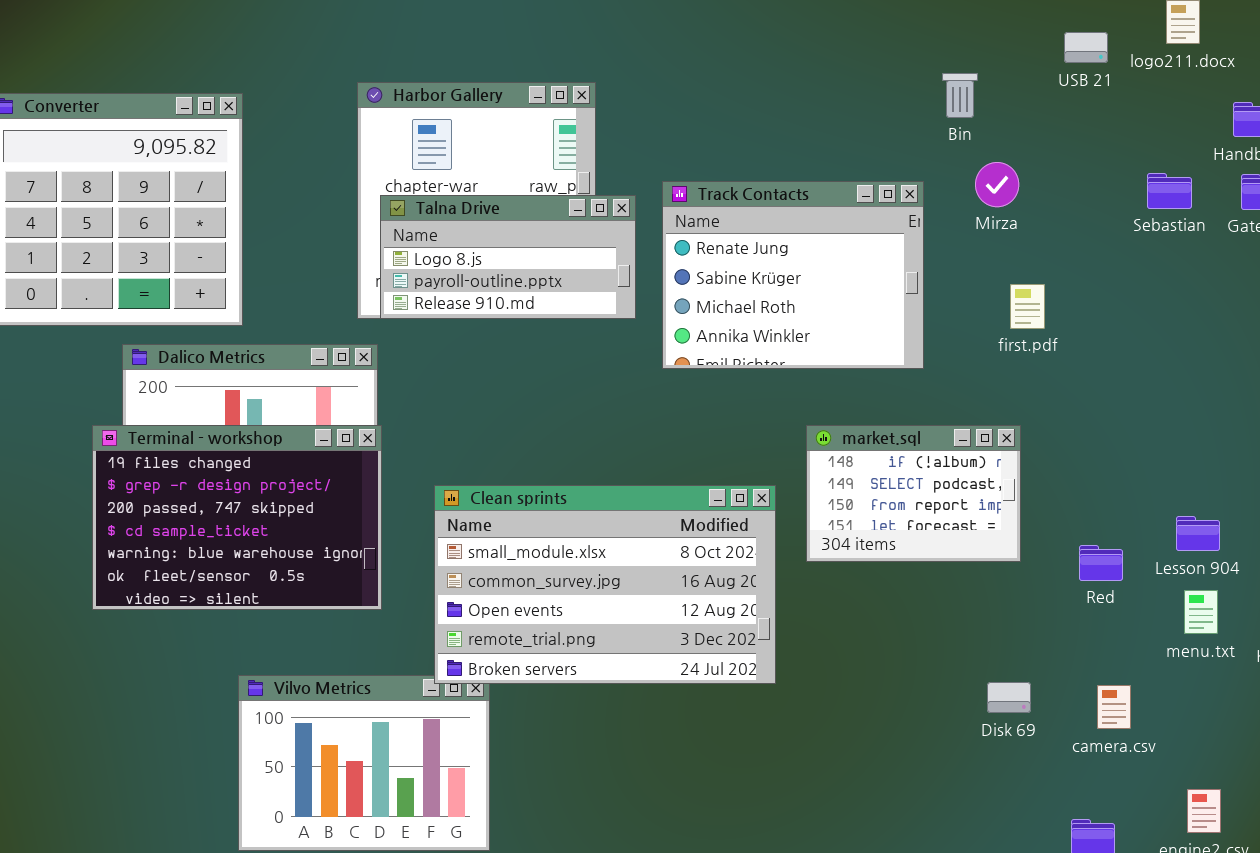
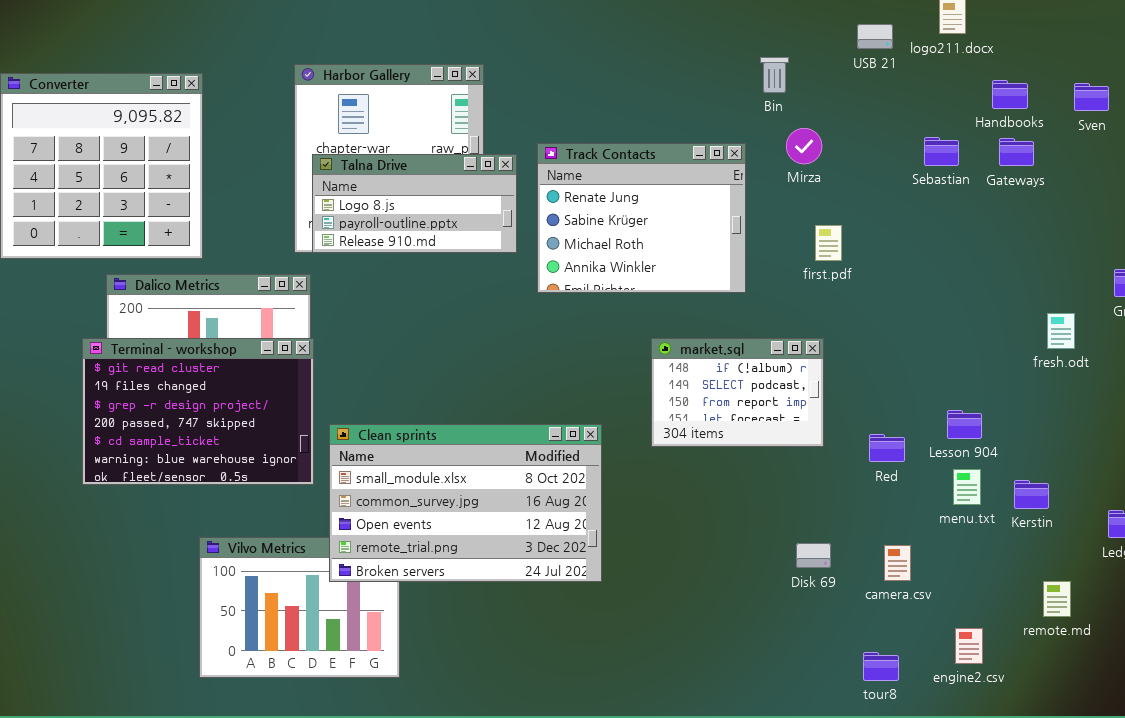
Terminal - workshop: [92,425,382,610] -> [82,338,314,485], scrolled up 1 row
Clean sprints: [434,485,776,684] -> [329,424,602,582], moved

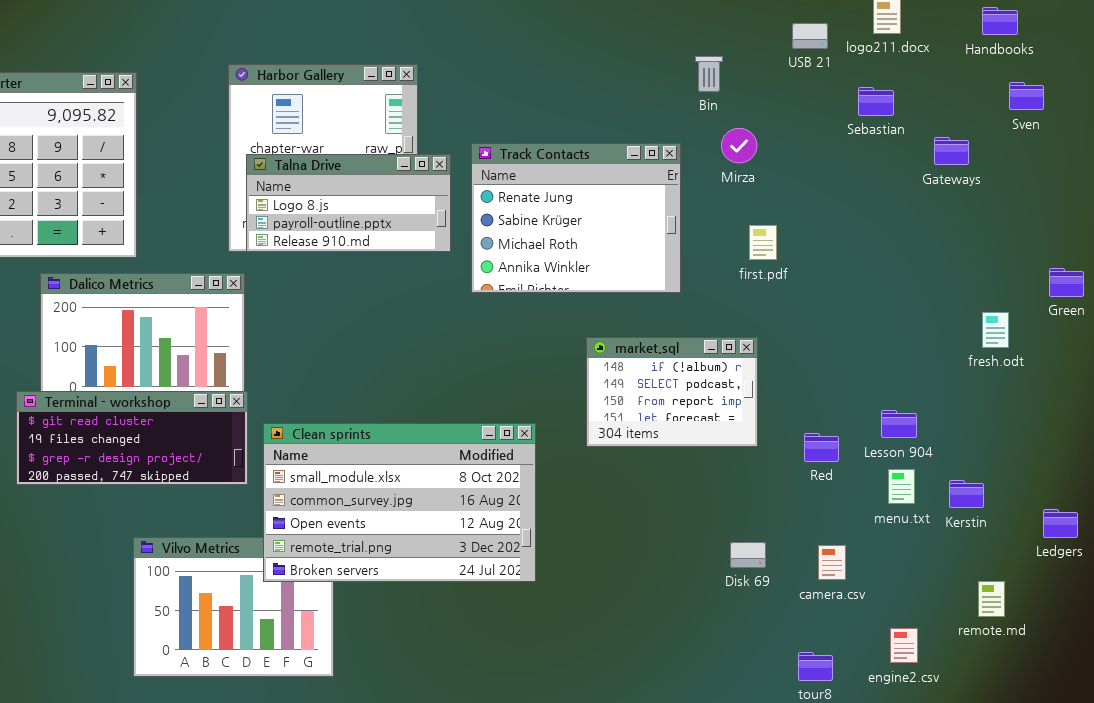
Handbooks: [992,80,1028,109] -> [982,7,1018,35], moved
Sebastian: [924,137,959,166] -> [858,87,894,116], moved
Terminal - workshop: [82,338,314,485] -> [16,391,248,485], resized

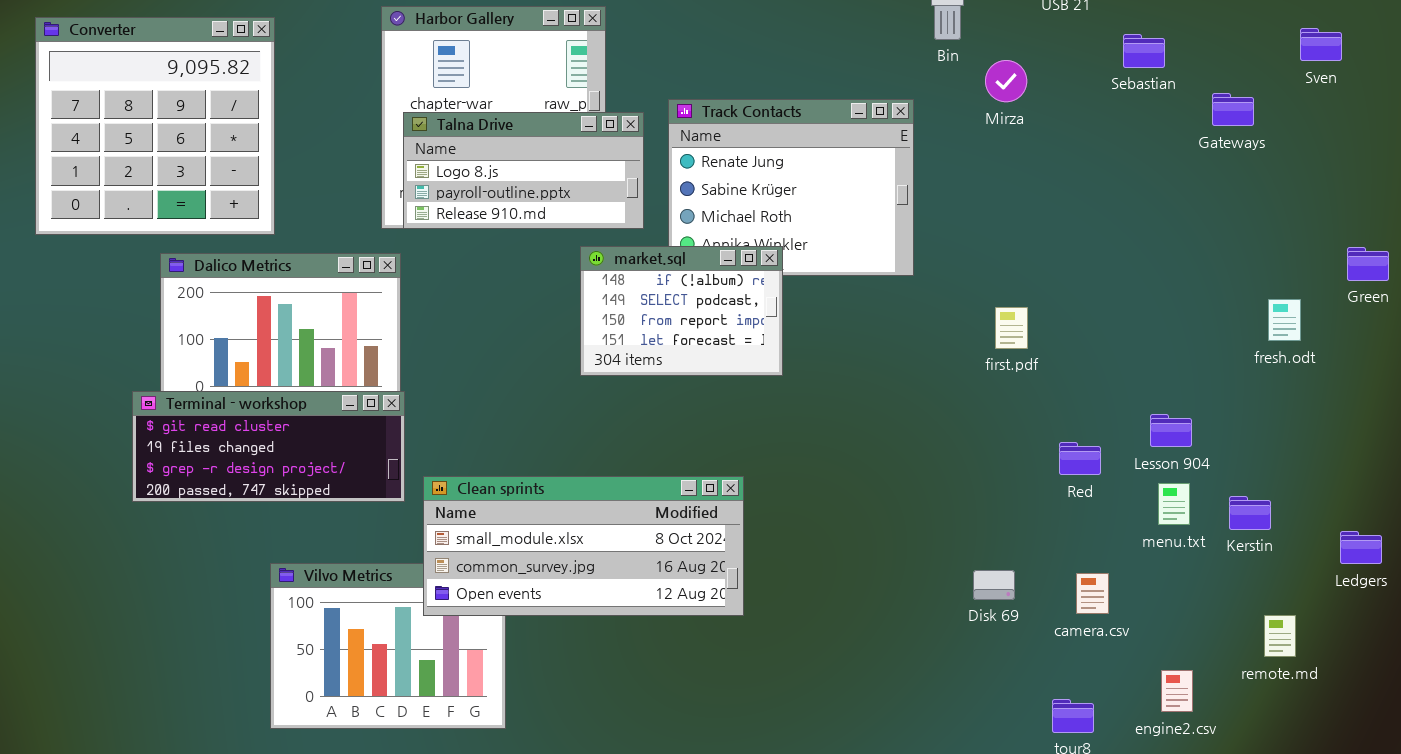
Mirza: [721,128,757,163] -> [985,60,1027,102], moved
first.pdf: [749,225,777,260] -> [995,307,1028,349], moved
market.sql: [586,337,758,447] -> [580,246,783,376], moved
Clean sprints: [263,423,536,582] -> [423,476,744,616], resized

